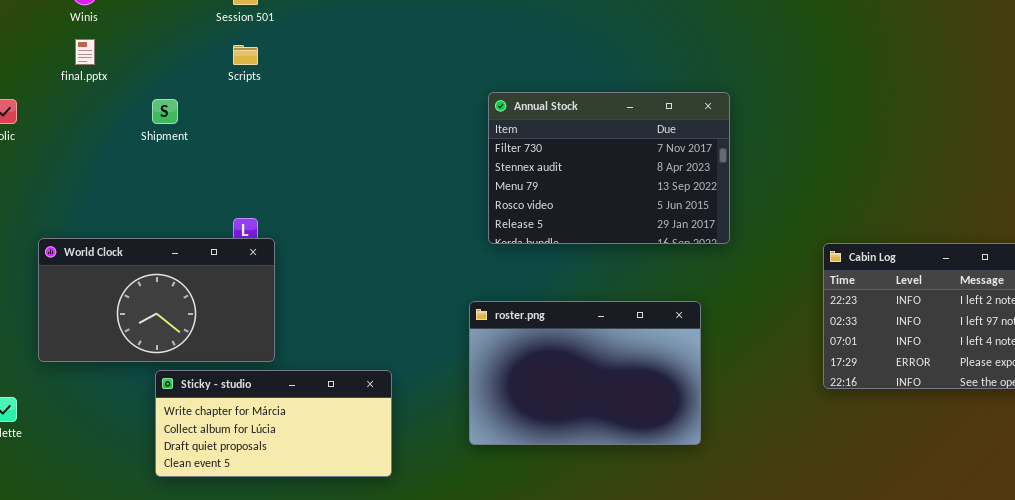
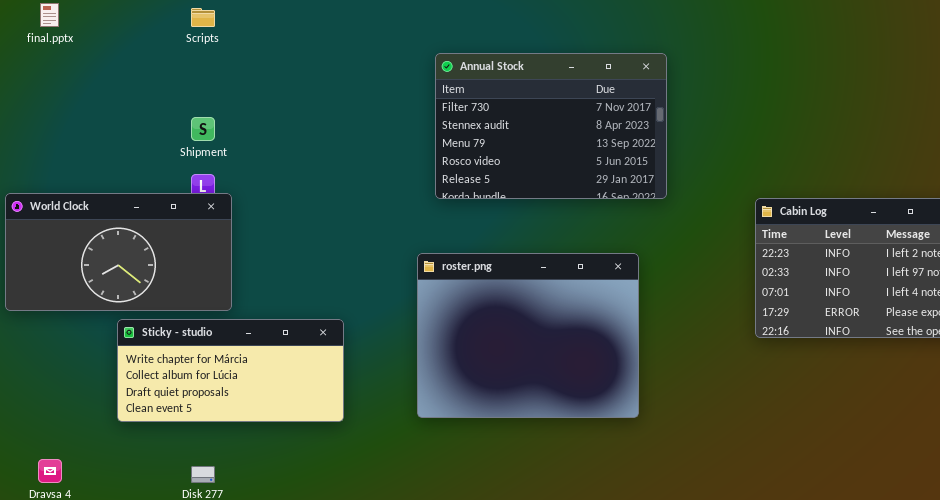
Shipment: [152,99,178,124] -> [191,117,215,141], moved
roster.png: [469,301,701,445] -> [417,253,639,418], resized

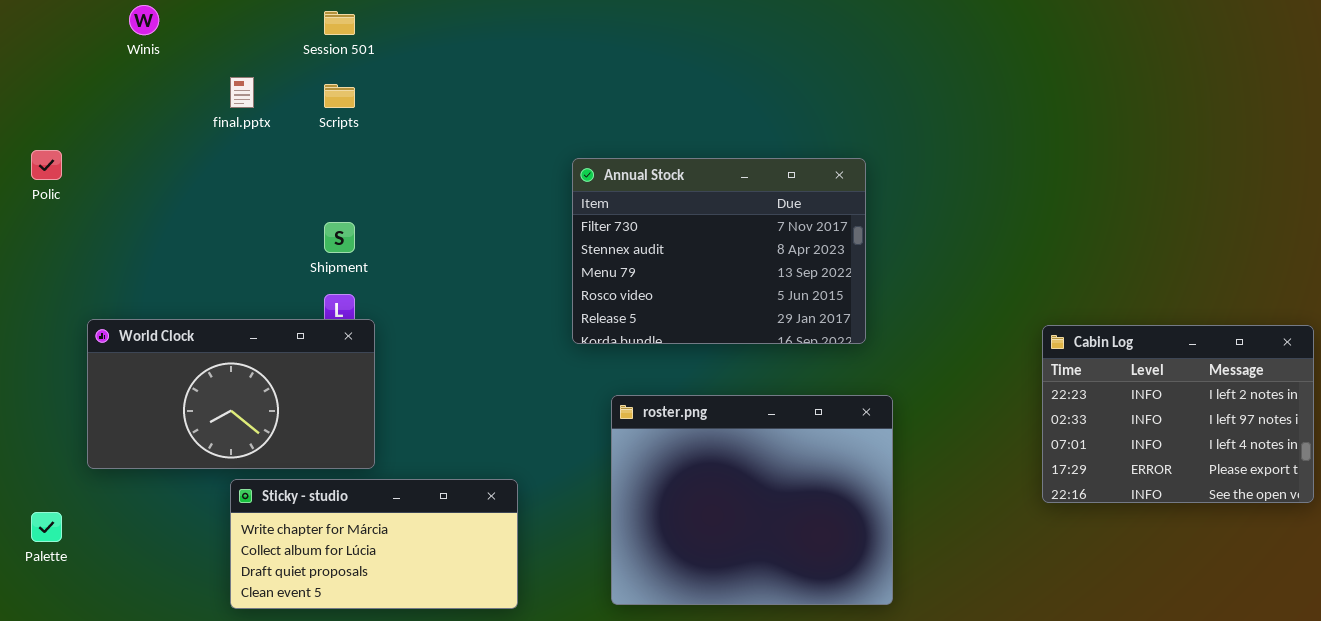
final.pptx: [40,3,59,27] -> [230,77,254,108], moved
Annual Stock: [435,53,667,199] -> [572,158,866,344], moved

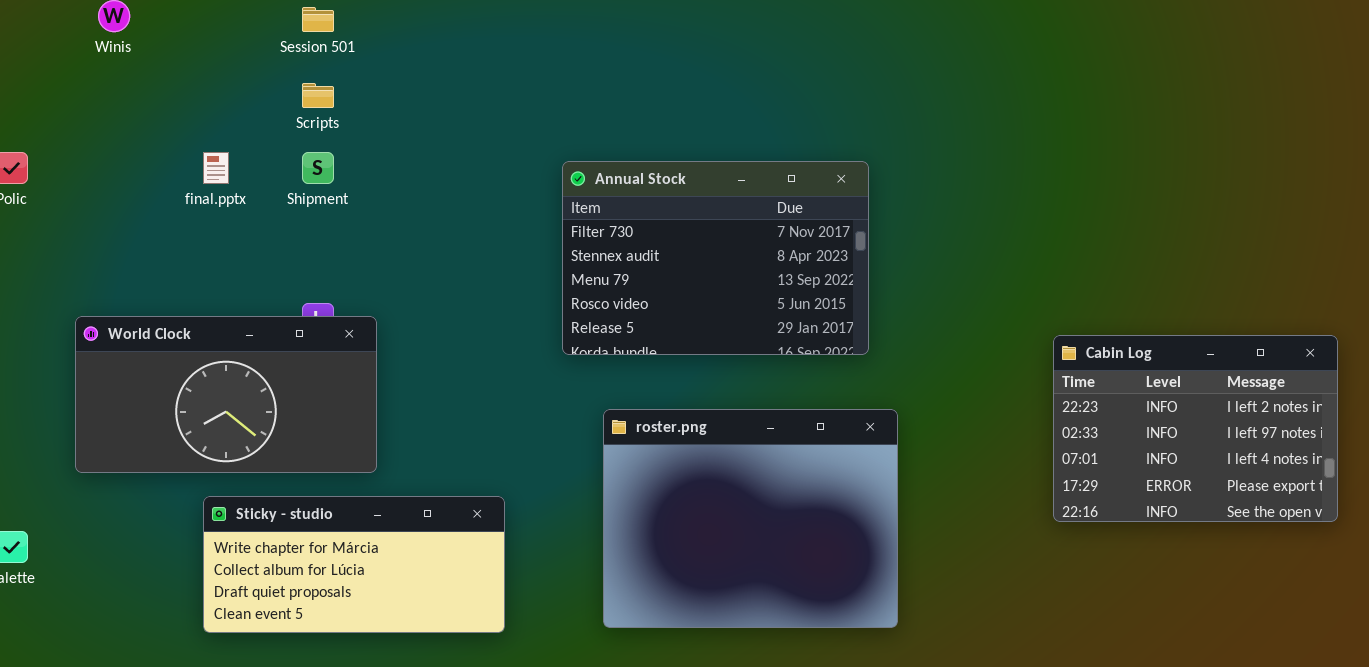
final.pptx: [230,77,254,108] -> [203,152,229,184], moved
Shipment: [324,222,355,253] -> [302,152,334,184], moved
World Clock: [87,319,375,469] -> [75,316,377,473], moved

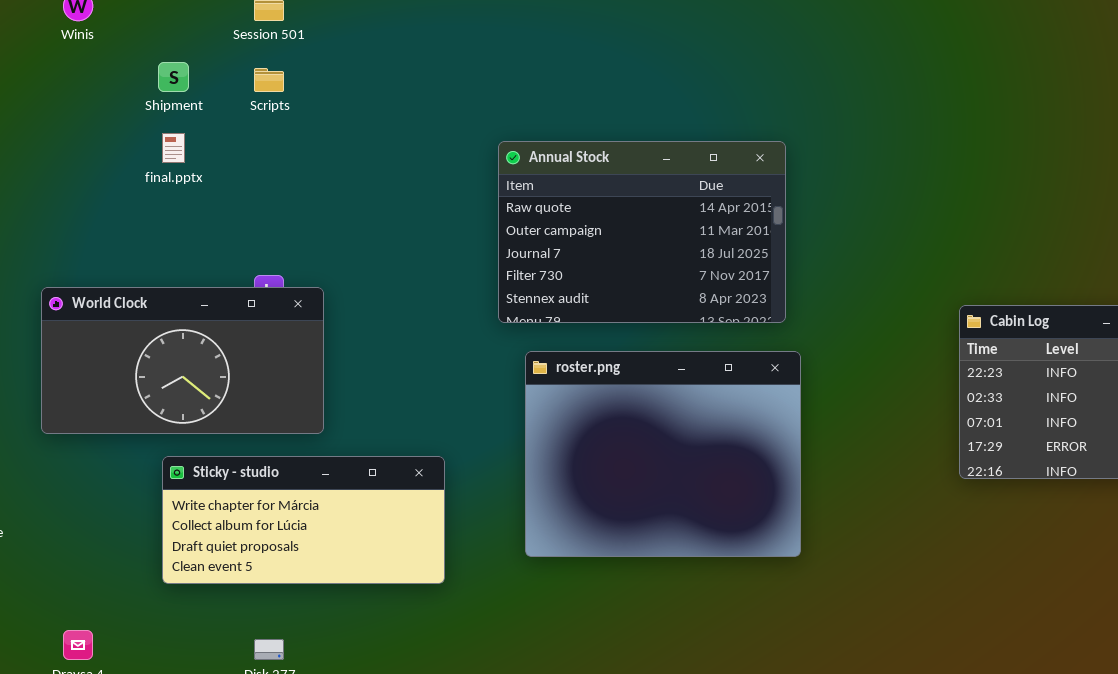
Shipment: [302,152,334,184] -> [158,62,189,92], moved
Annual Stock: [562,161,869,355] -> [498,141,786,323], scrolled up 3 rows
roster.png: [603,409,898,628] -> [525,351,801,557], moved

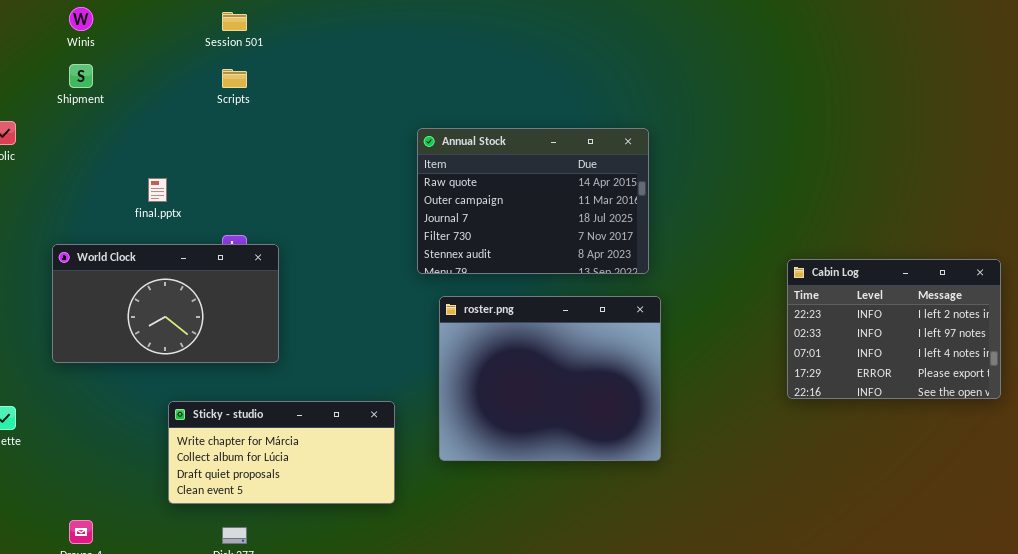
Shipment: [158,62,189,92] -> [69,64,93,88], moved
final.pptx: [162,133,185,163] -> [148,178,167,202], moved
Sticky - studio: [162,456,445,584] -> [168,401,395,504], moved

